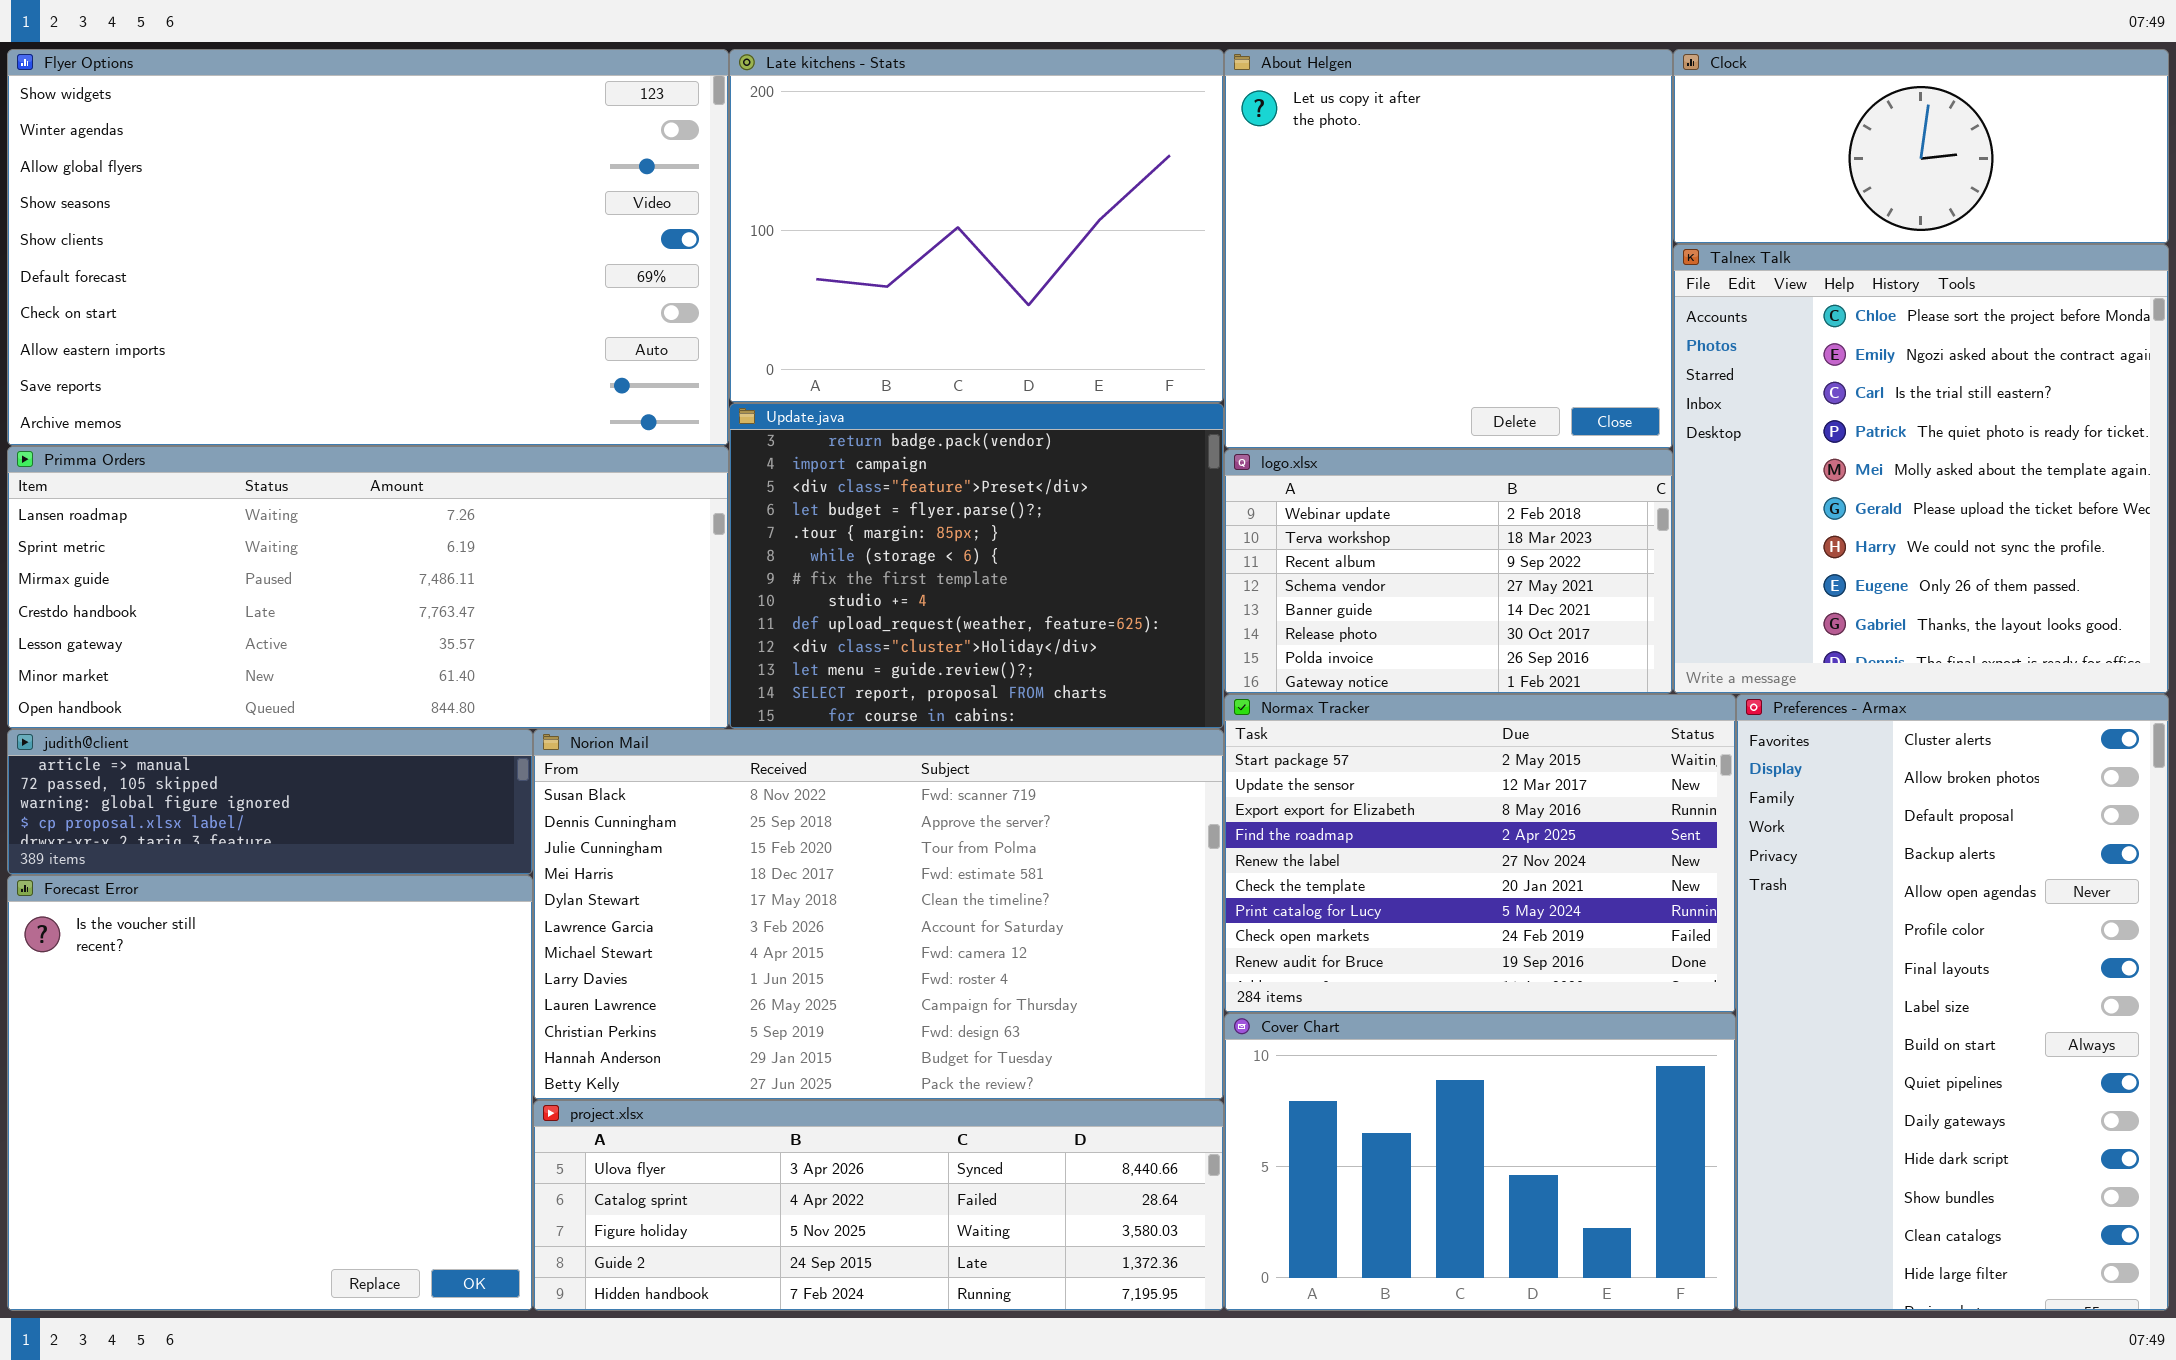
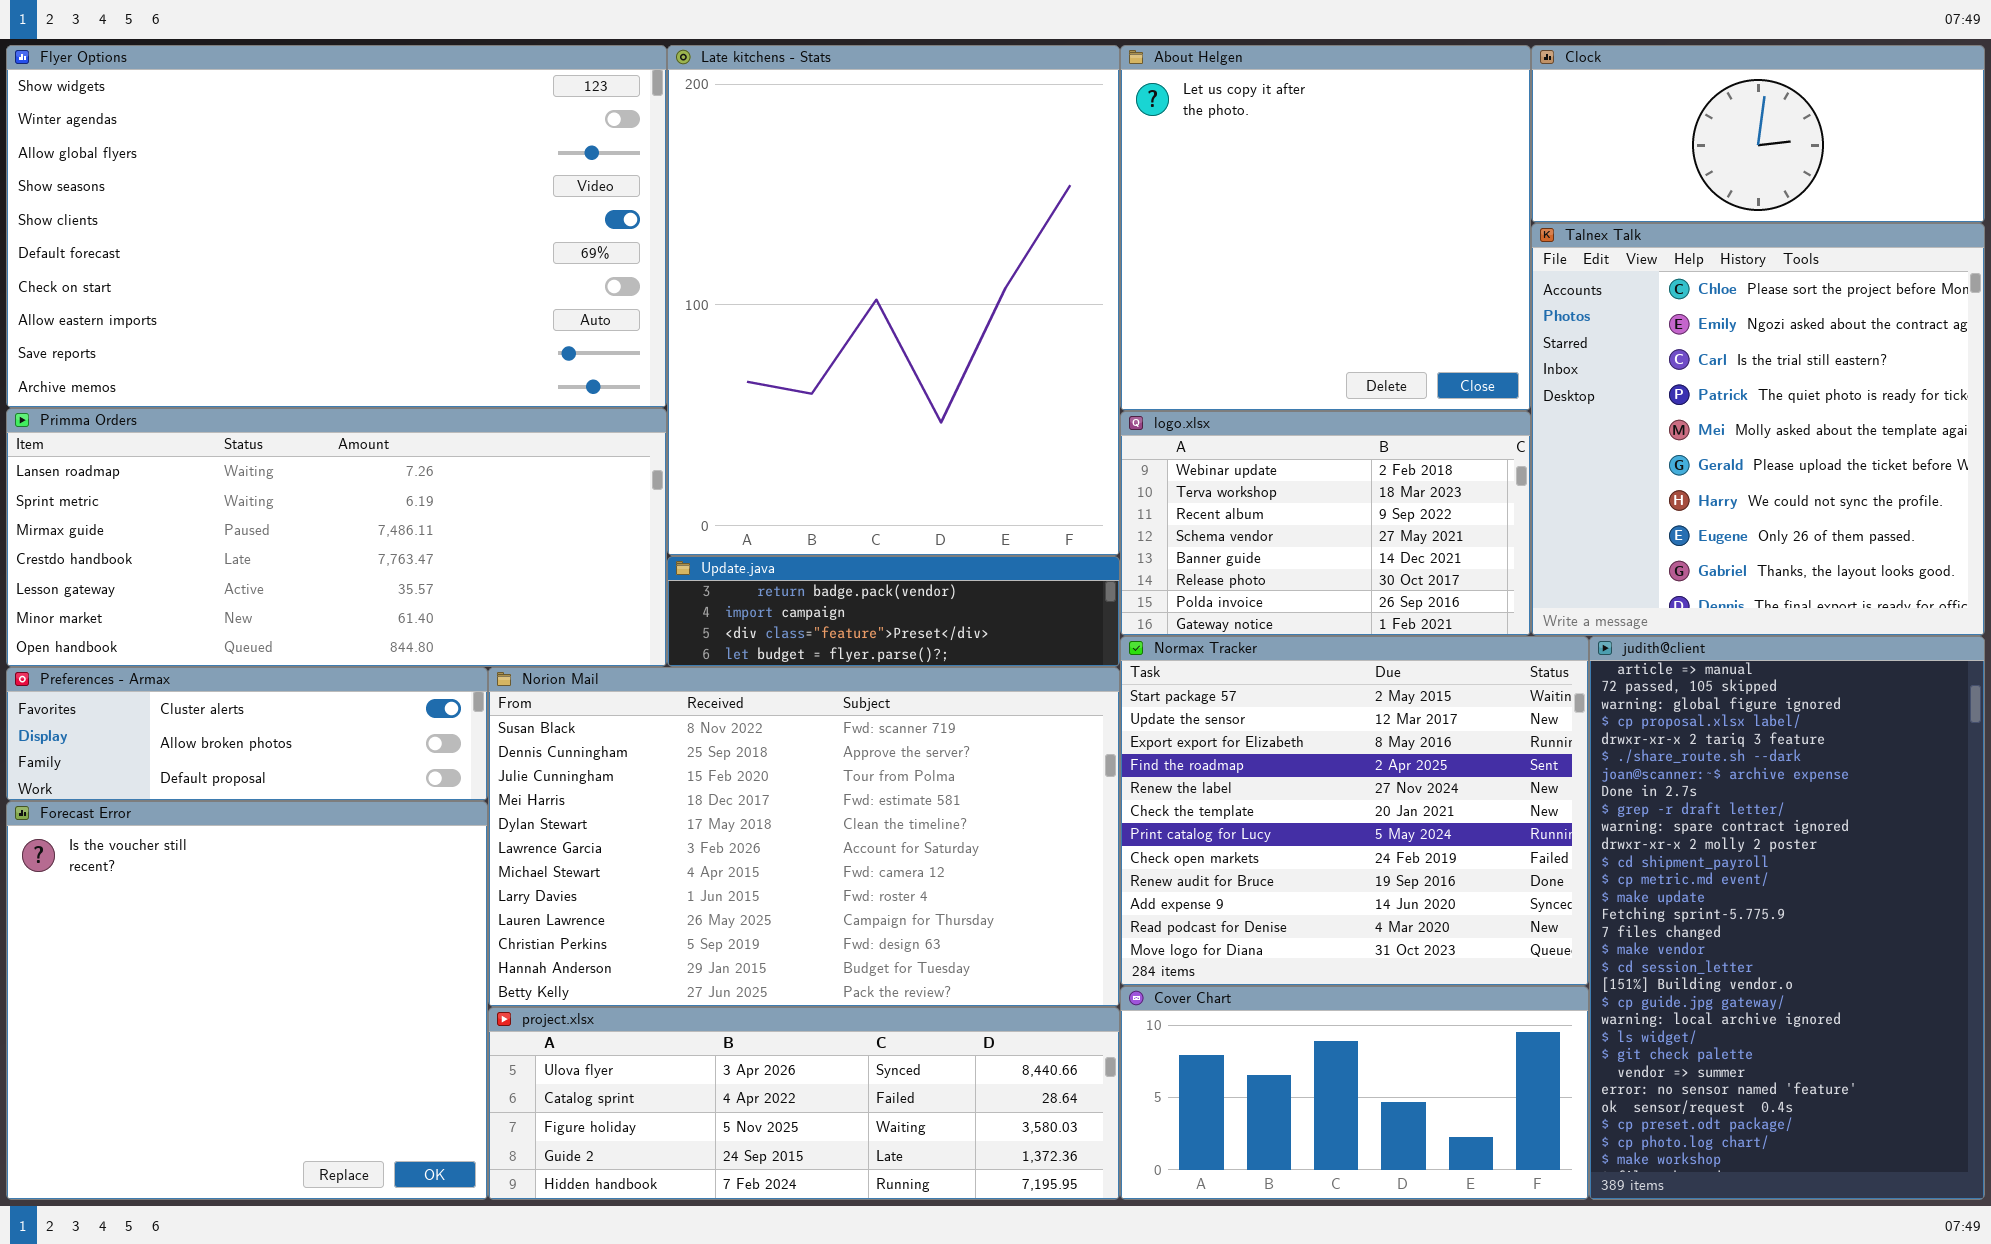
Late kitchens - Stats: [729,49,1224,403] -> [667,45,1120,556], resized
Update.java: [729,403,1224,729] -> [667,556,1120,667], resized
Normax Tracker: [1224,694,1736,1013] -> [1120,636,1589,986], resized
Preferences - Armax: [1736,694,2169,1311] -> [6,667,488,801], moved, resized
judith@client: [7,729,533,875] -> [1589,636,1985,1200], moved, resized
Cover Chart: [1224,1013,1736,1311] -> [1120,986,1589,1200], resized

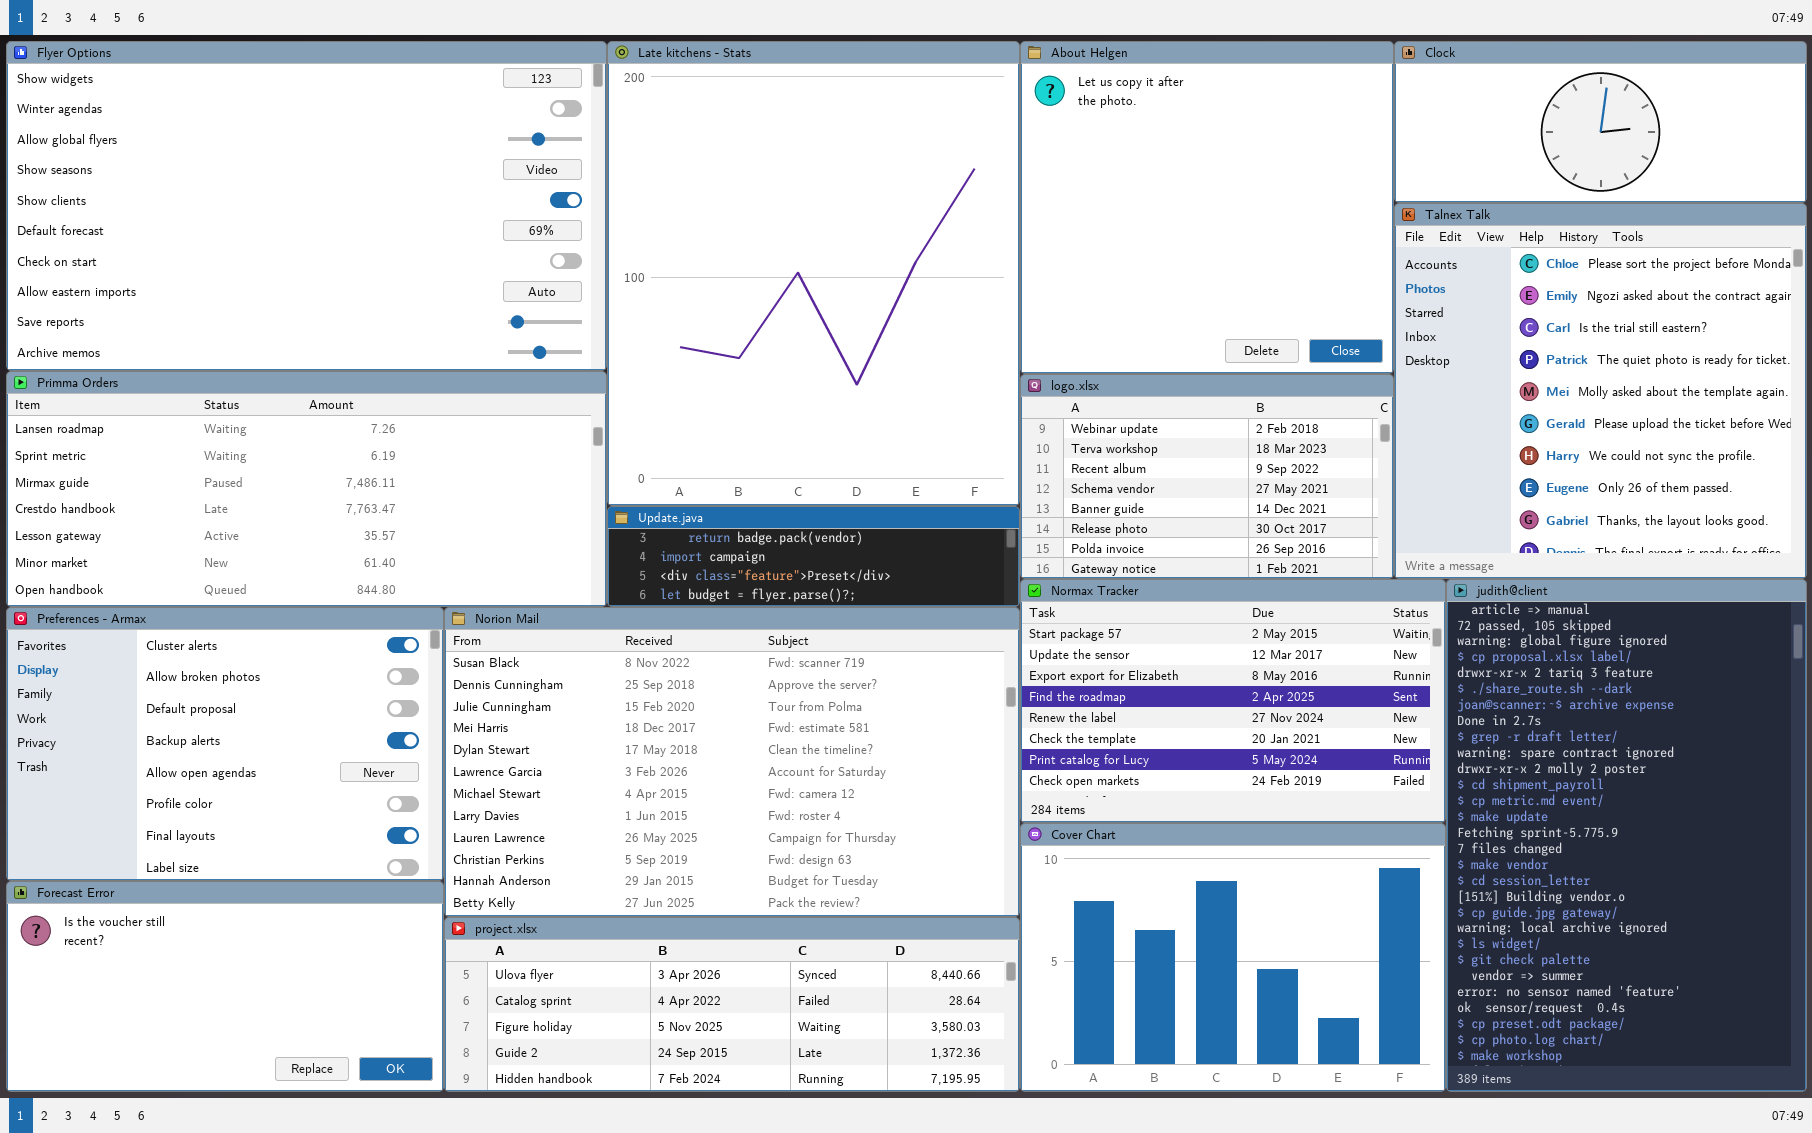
Normax Tracker: [1120,636,1589,986] -> [1020,579,1446,823], resized
Preferences - Armax: [6,667,488,801] -> [6,607,444,881], resized
Forecast Error: [6,801,488,1200] -> [6,881,444,1092], resized
Cover Chart: [1120,986,1589,1200] -> [1020,823,1446,1092], resized

